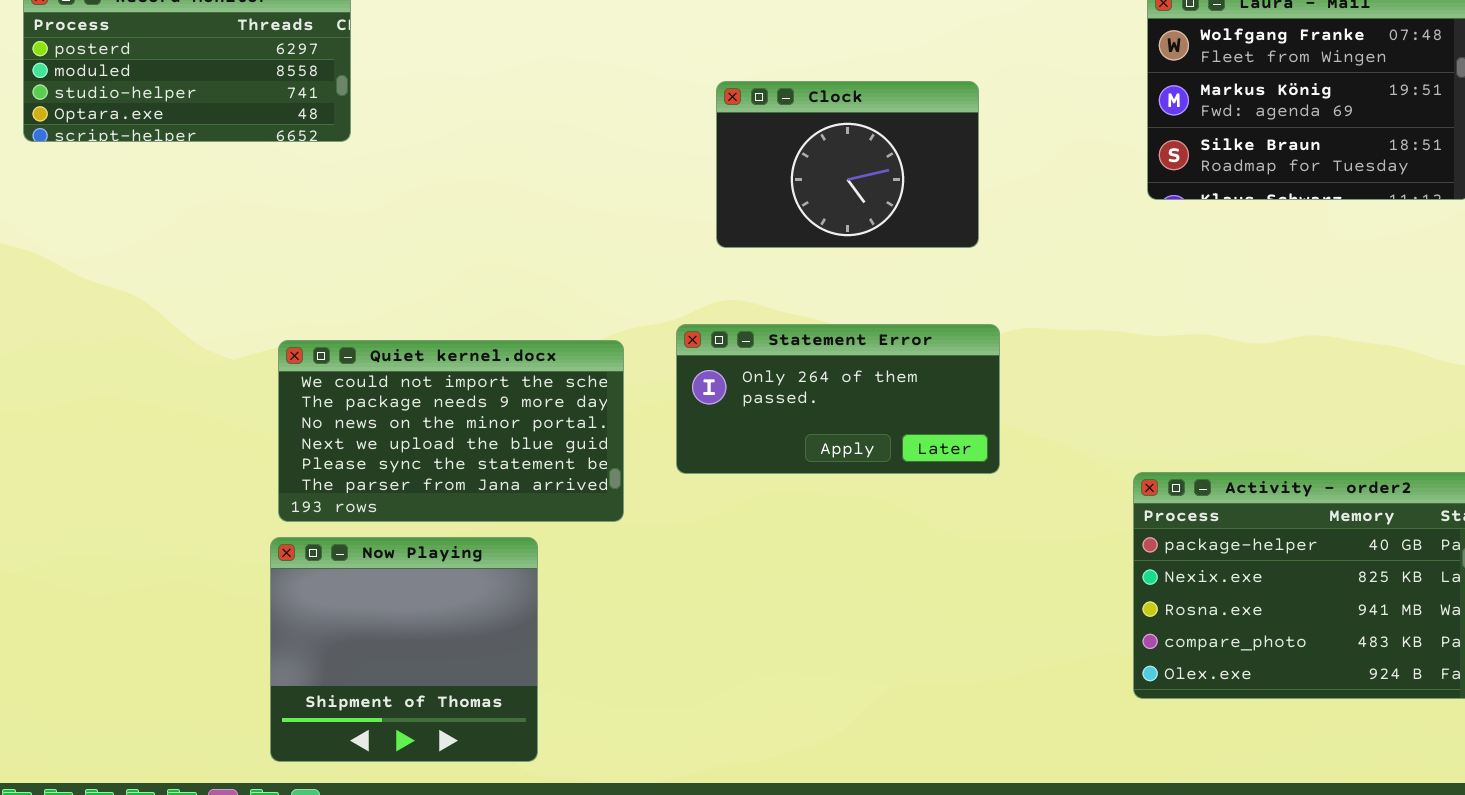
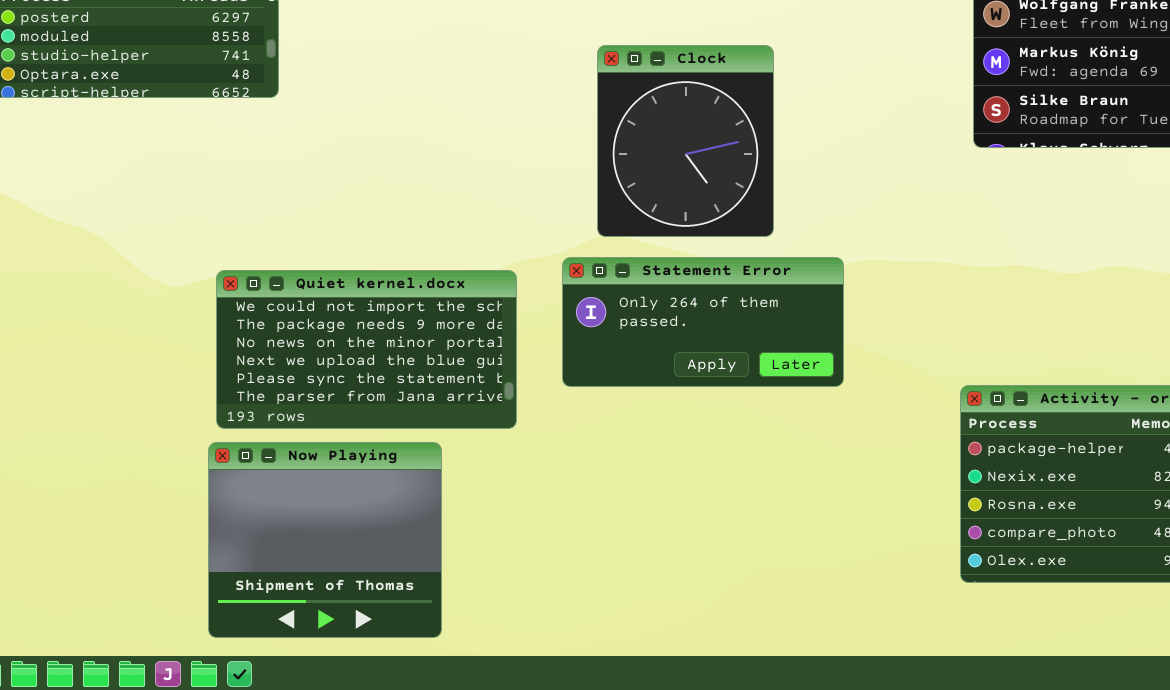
Clock: [716,81,979,248] -> [597,45,774,237], resized

